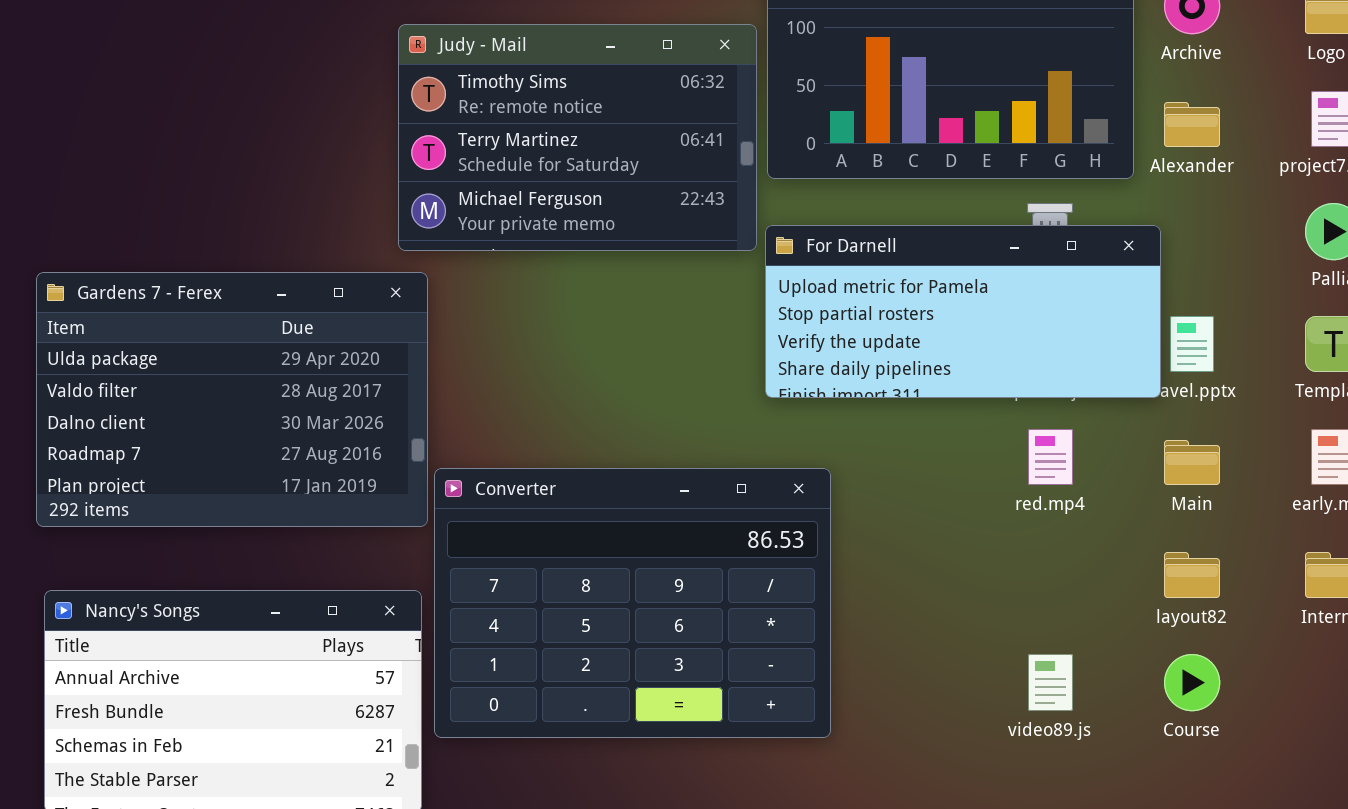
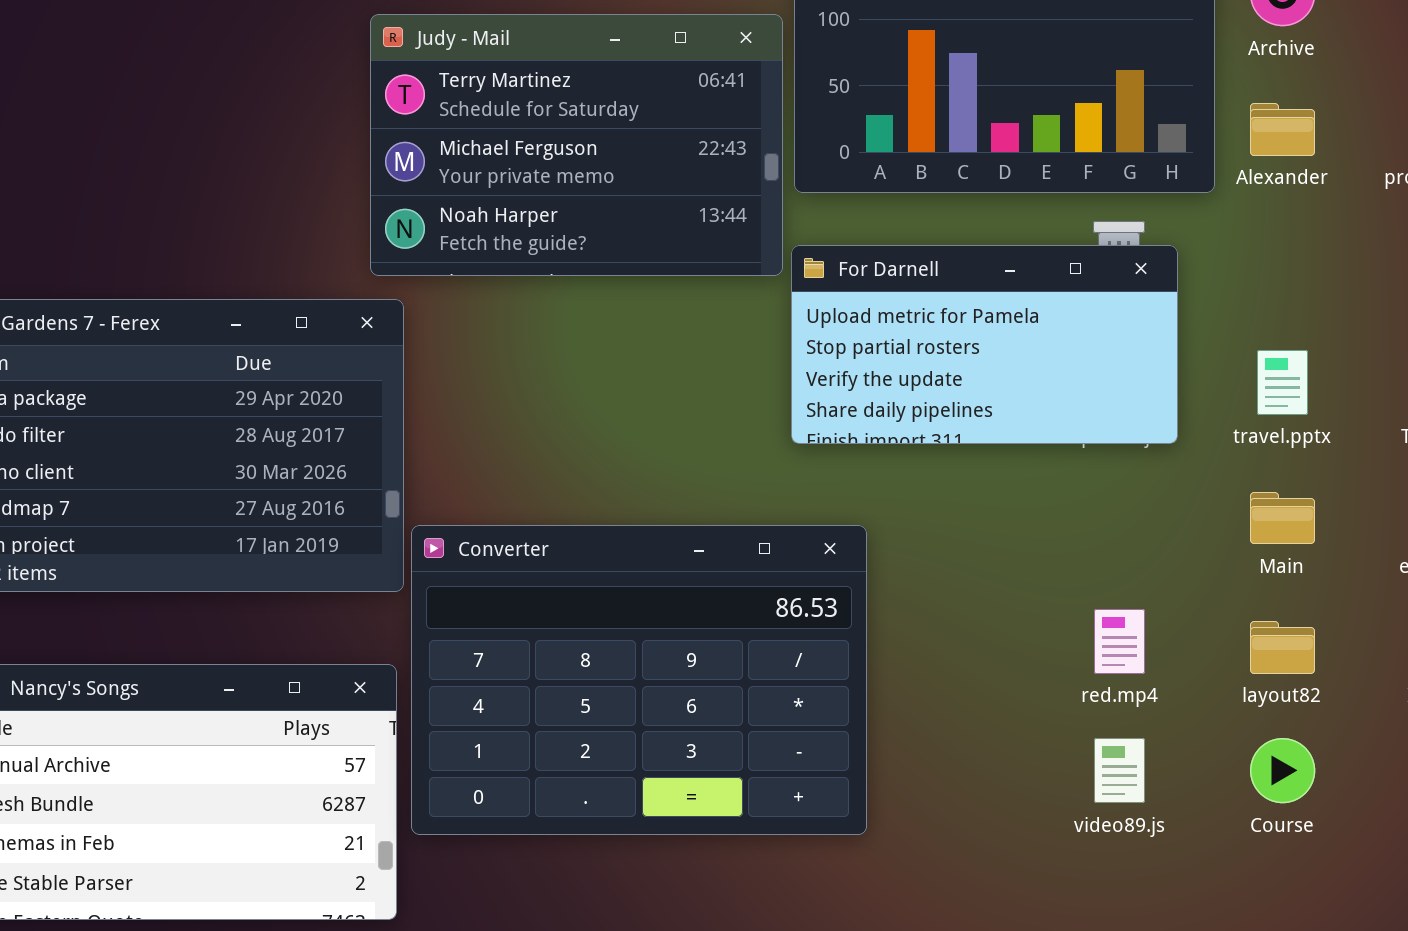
Judy - Mail: [398,24,757,251] -> [370,14,783,276], scrolled down 1 row
For Darnell: [765,225,1161,398] -> [791,245,1178,444], resized
red.mp4: [1028,429,1073,485] -> [1094,609,1145,674], moved

